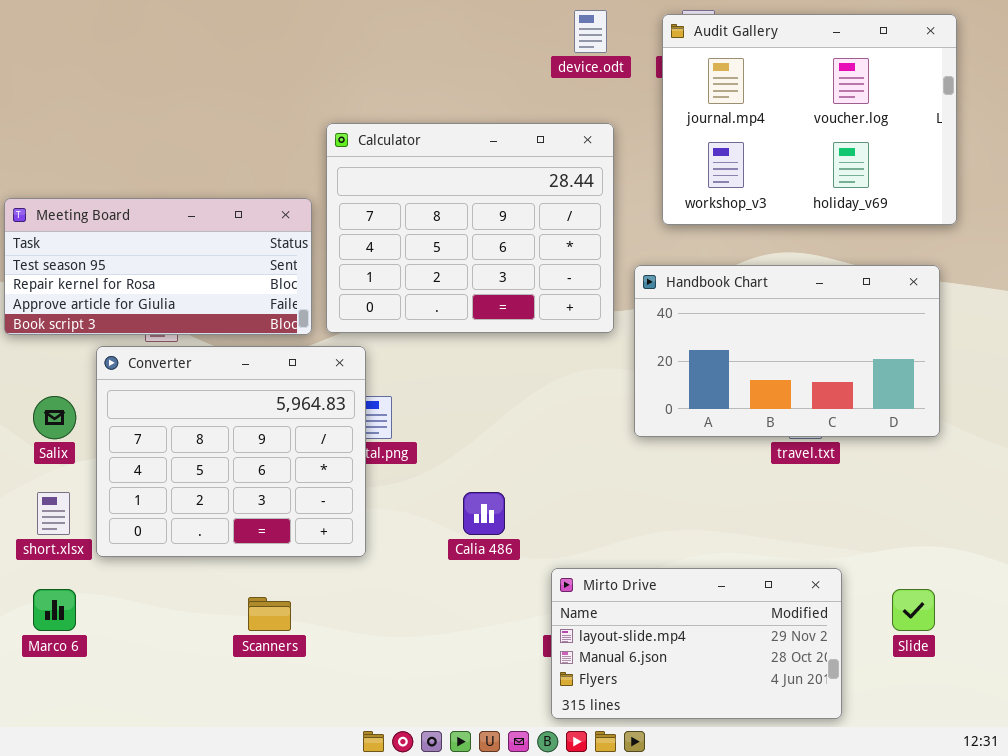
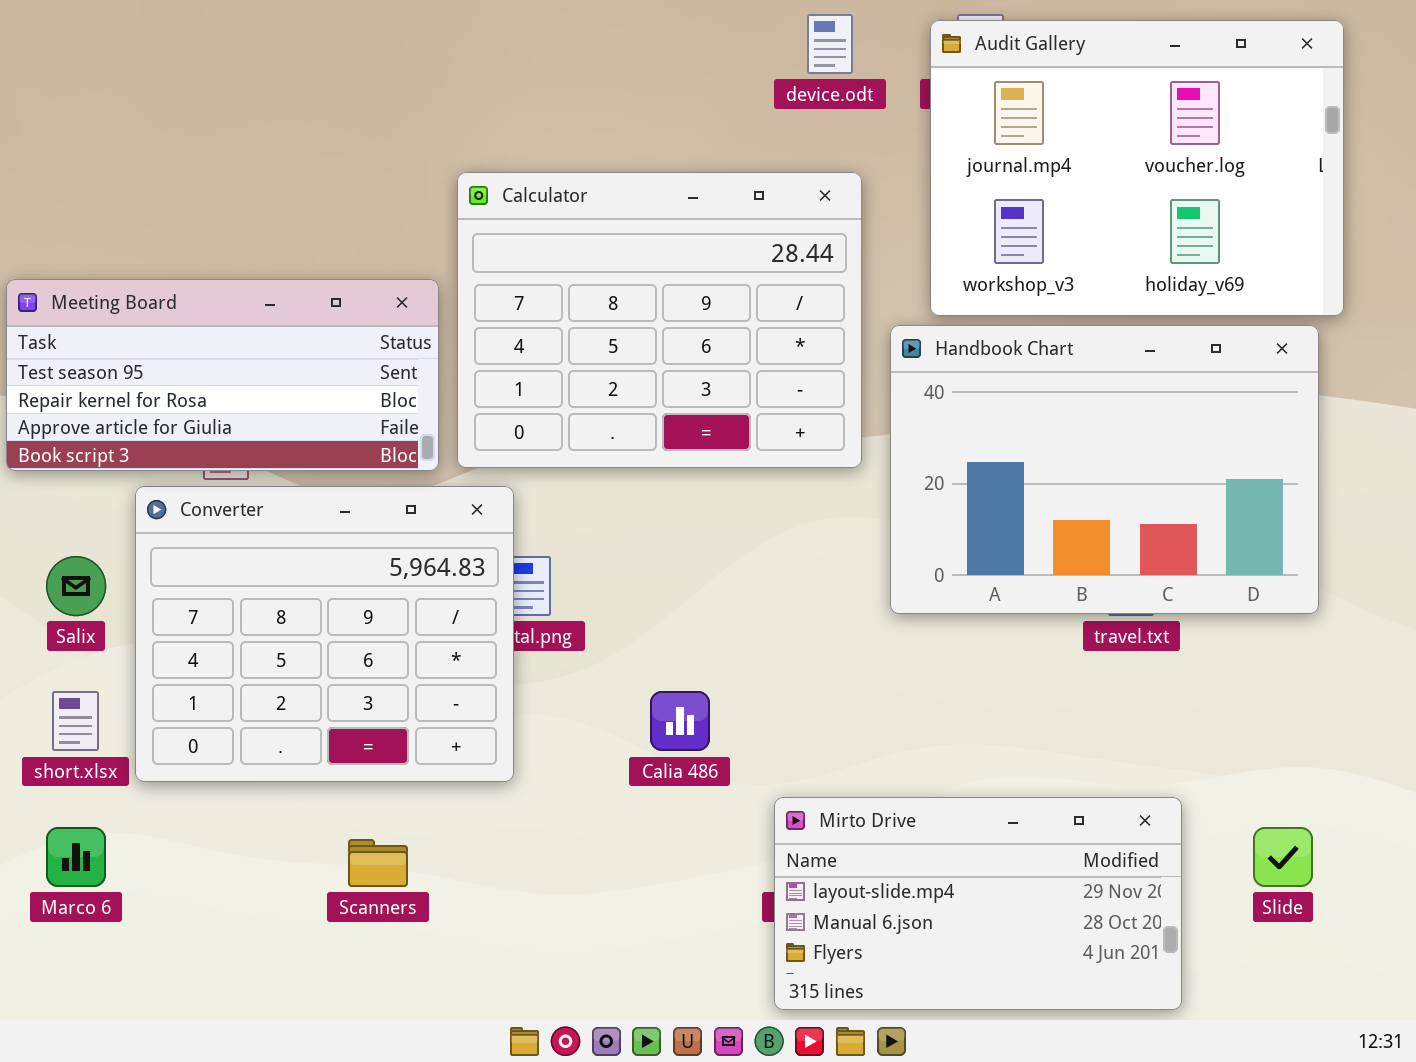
Handbook Chart: [634,265,940,437] -> [890,325,1319,614], resized

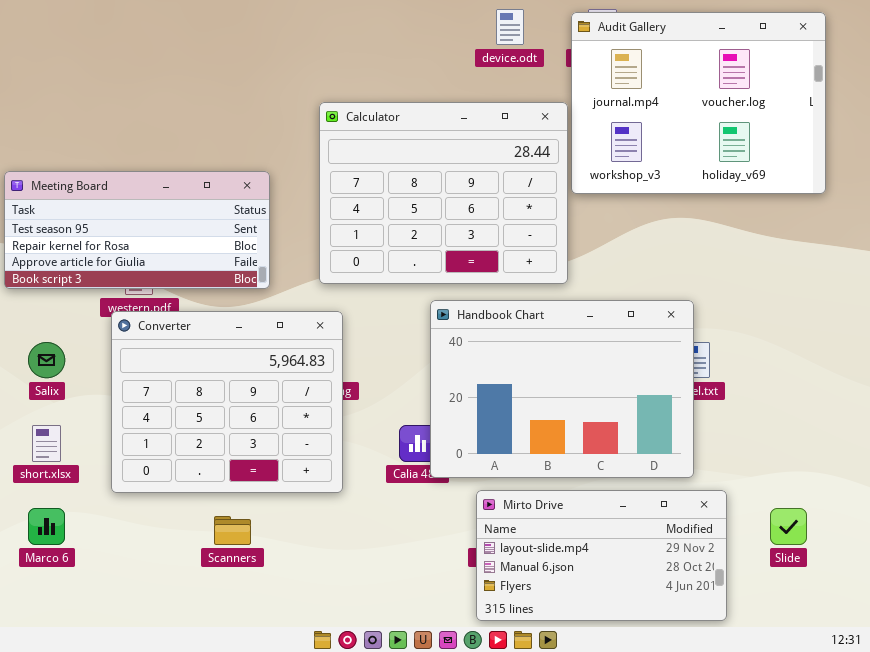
Calculator: [457,172,862,468] -> [319,102,568,284], moved
Handbook Chart: [890,325,1319,614] -> [430,300,694,478], moved
Converter: [135,486,514,782] -> [111,311,343,493], moved

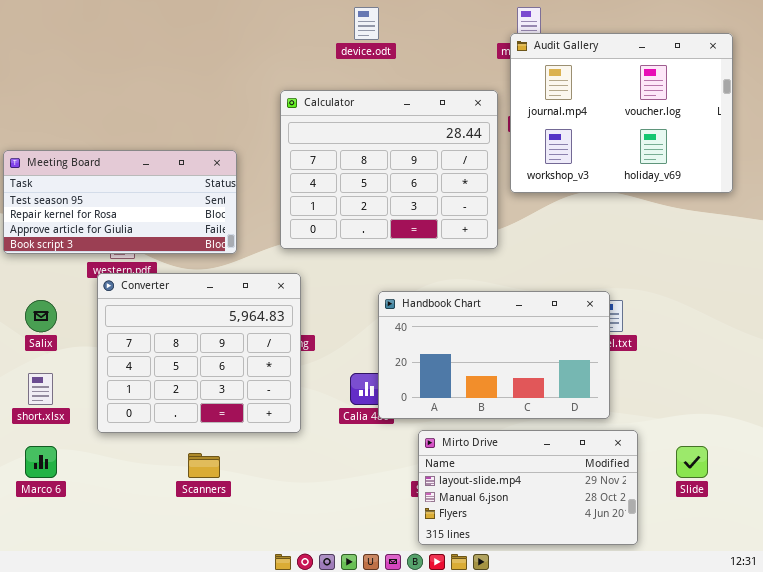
device.odt: [496,9,524,45] -> [354,7,379,40], moved
Audit Gallery: [571,12,826,194] -> [510,33,733,193], moved
Handbook Chart: [430,300,694,478] -> [378,291,610,419], resized

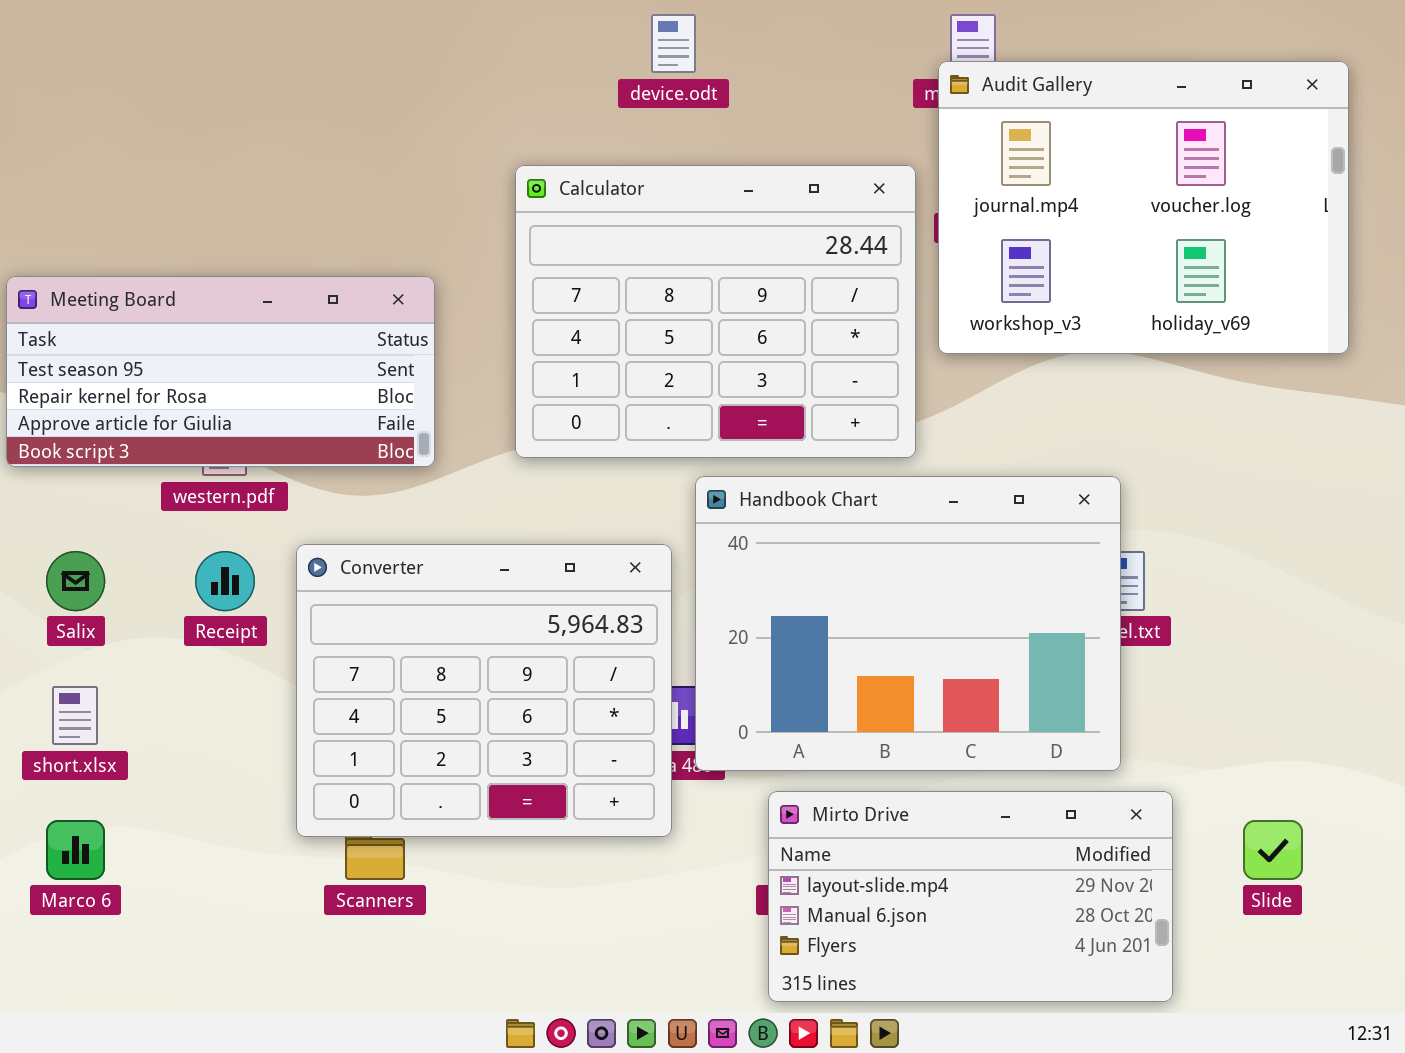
Converter: [97,273,301,433] -> [296,544,672,837], moved
Handbook Chart: [378,291,610,419] -> [695,476,1121,771], resized

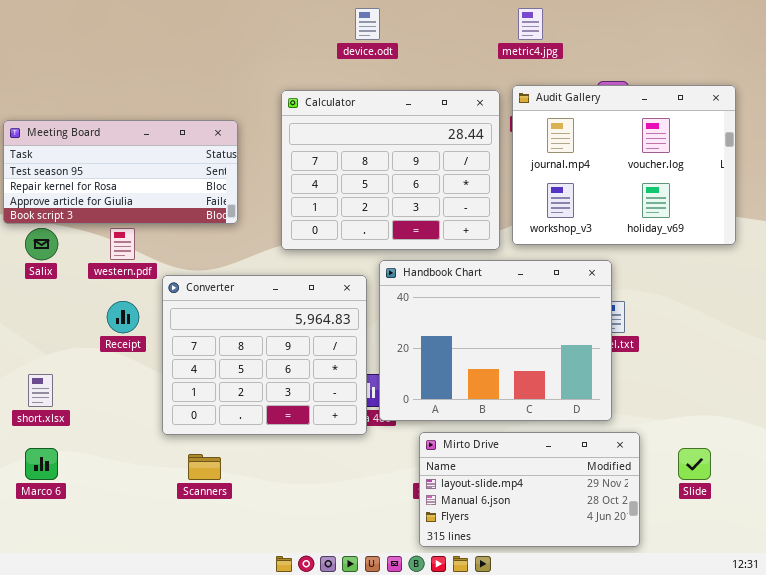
Audit Gallery: [938,61,1349,354] -> [512,85,736,245], moved
Meeting Board: [6,276,435,467] -> [3,120,238,224], moved
Converter: [296,544,672,837] -> [162,275,367,435], moved
Salix: [46,551,105,611] -> [25,228,58,260], moved

